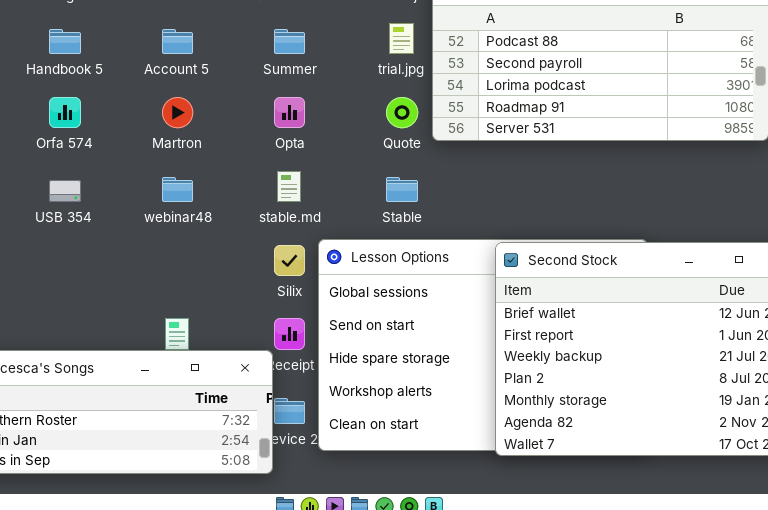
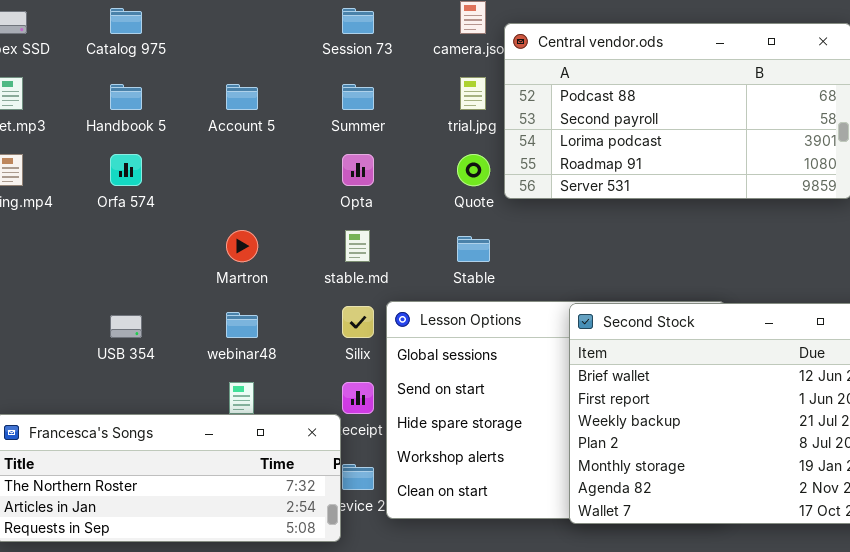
Martron: [162,97,193,128] -> [226,230,258,262], moved
webinar48: [162,177,193,202] -> [226,312,258,338], moved
USB 354: [49,180,81,202] -> [110,315,142,338], moved

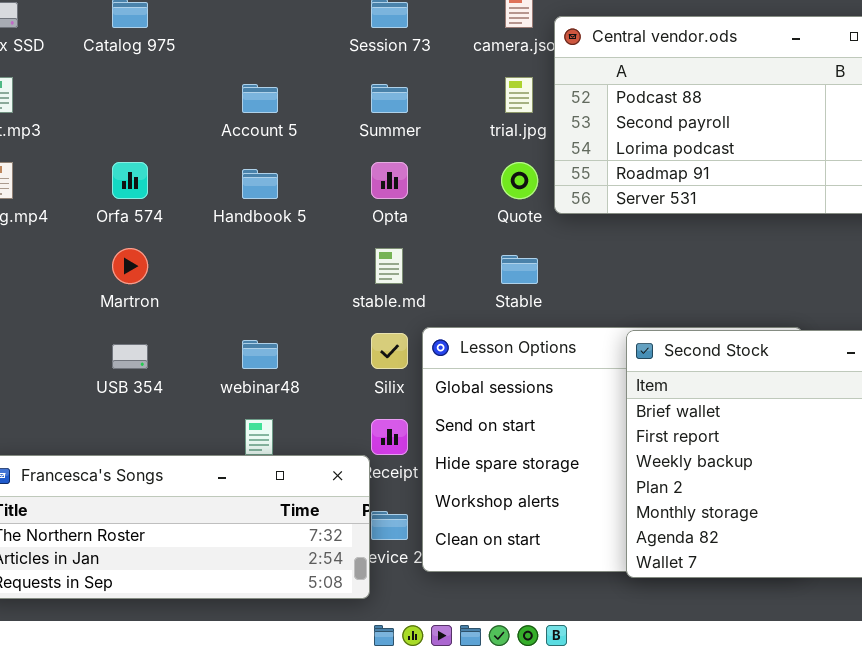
Handbook 5: [110,84,142,110] -> [242,169,278,199], moved
Martron: [226,230,258,262] -> [112,248,148,284], moved

